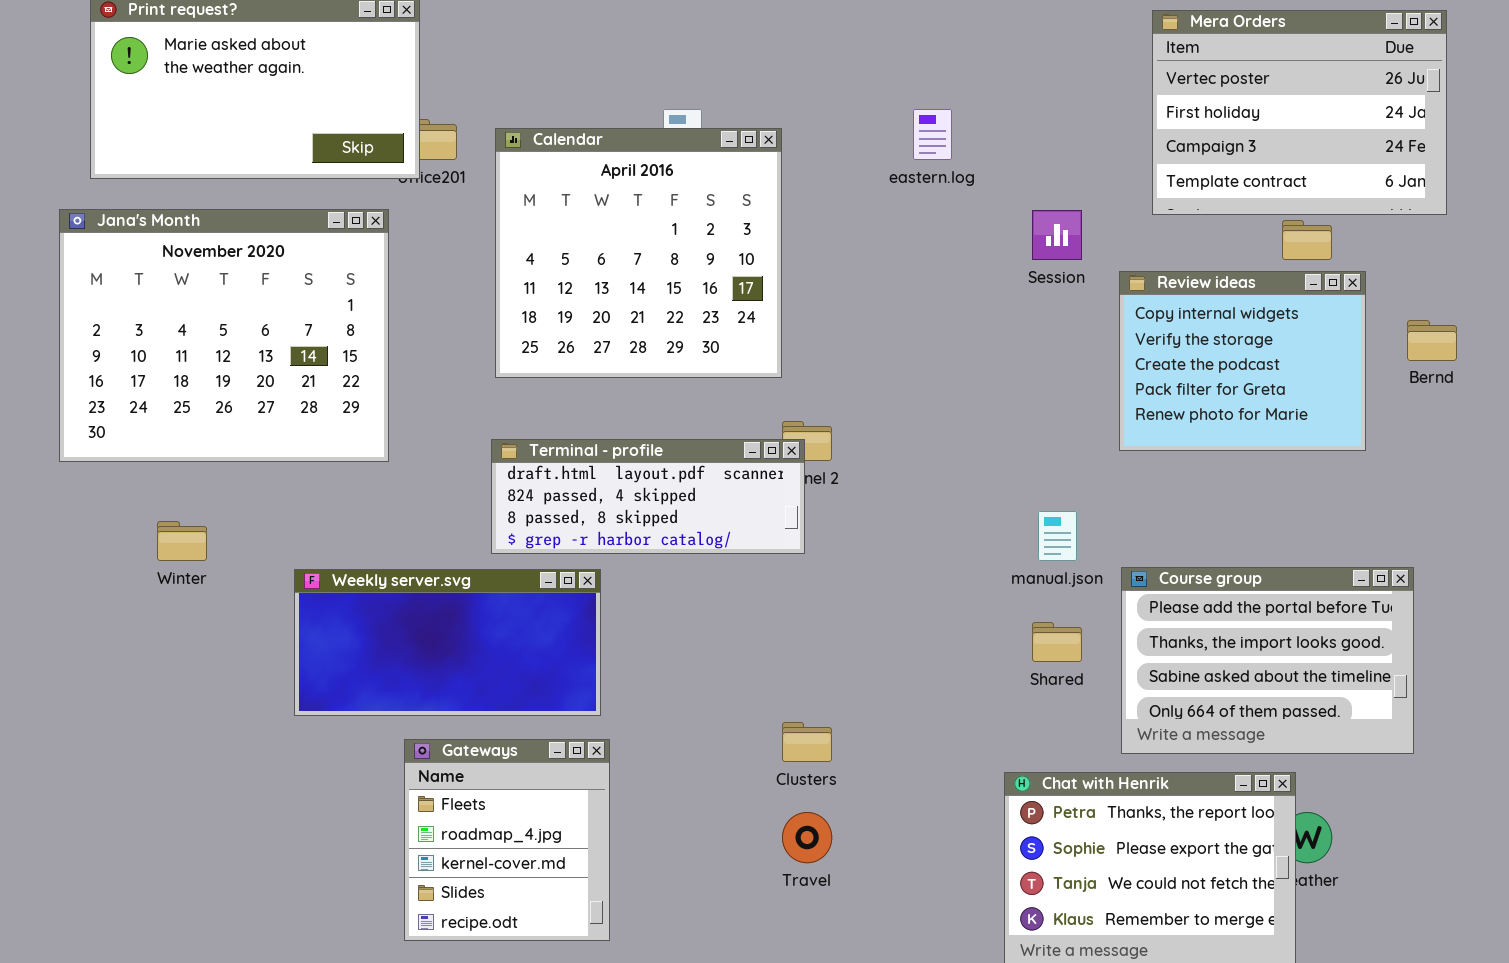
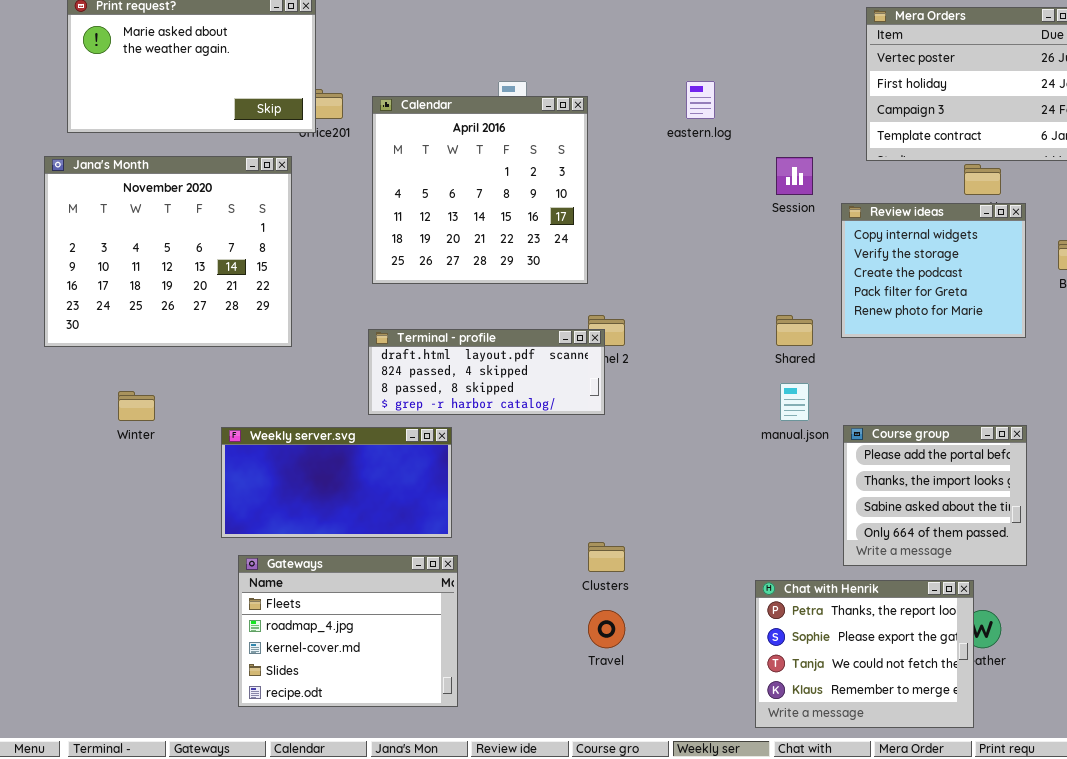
Course group: [1121,567,1414,754] -> [843,425,1027,566], resized
Shared: [1032,622,1082,662] -> [776,315,813,346], moved
Gateways: [404,739,610,941] -> [238,555,458,707], resized

